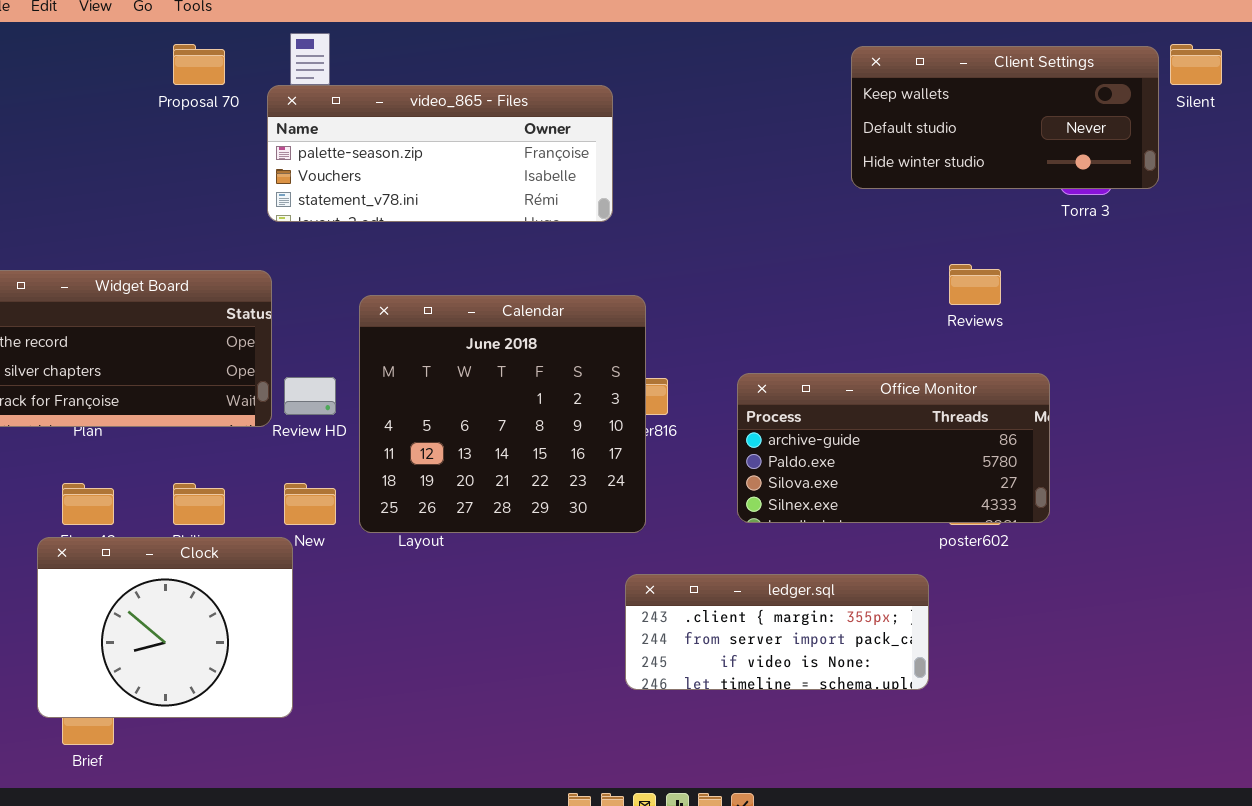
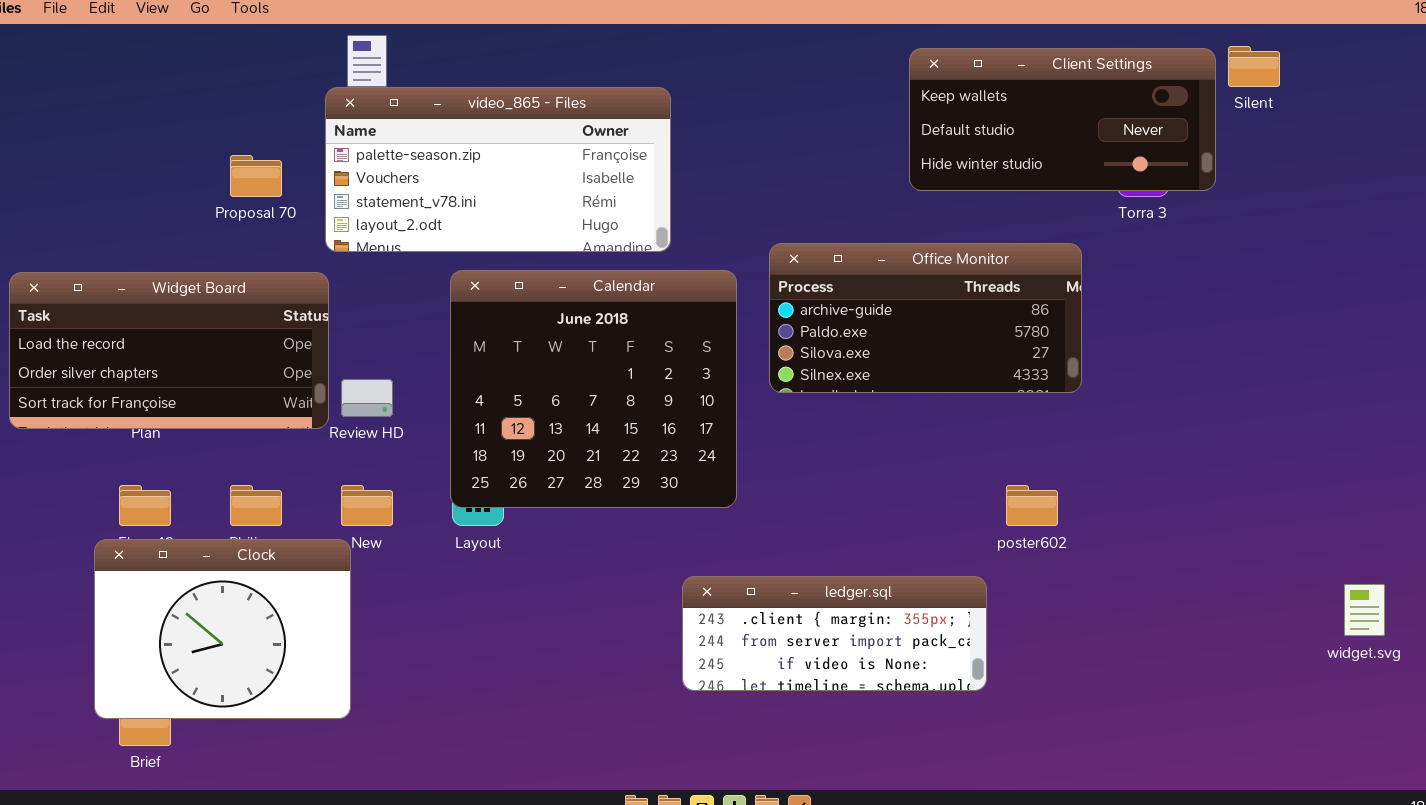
Proposal 70: [173,44,225,85] -> [230,155,282,197], moved
video_865 - Files: [267,85,613,222] -> [325,87,671,252], resized
Calendar: [359,295,646,533] -> [450,270,737,508], moved
Office Monitor: [737,373,1050,523] -> [769,243,1082,393], moved

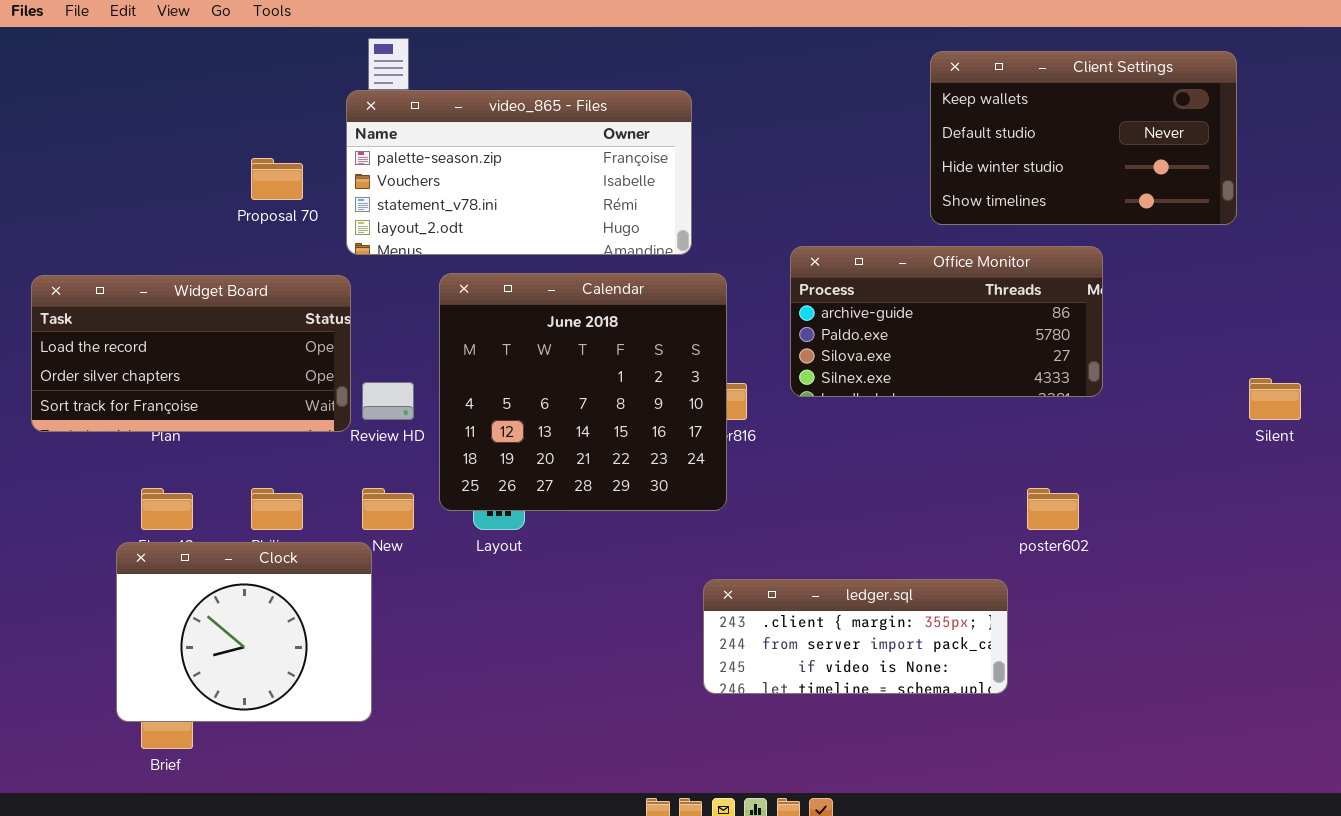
Silent: [1228,46,1280,87] -> [1249,378,1301,420], moved
Client Settings: [909,48,1216,191] -> [930,51,1237,225], resized
Calendar: [450,270,737,508] -> [439,273,727,511], moved

